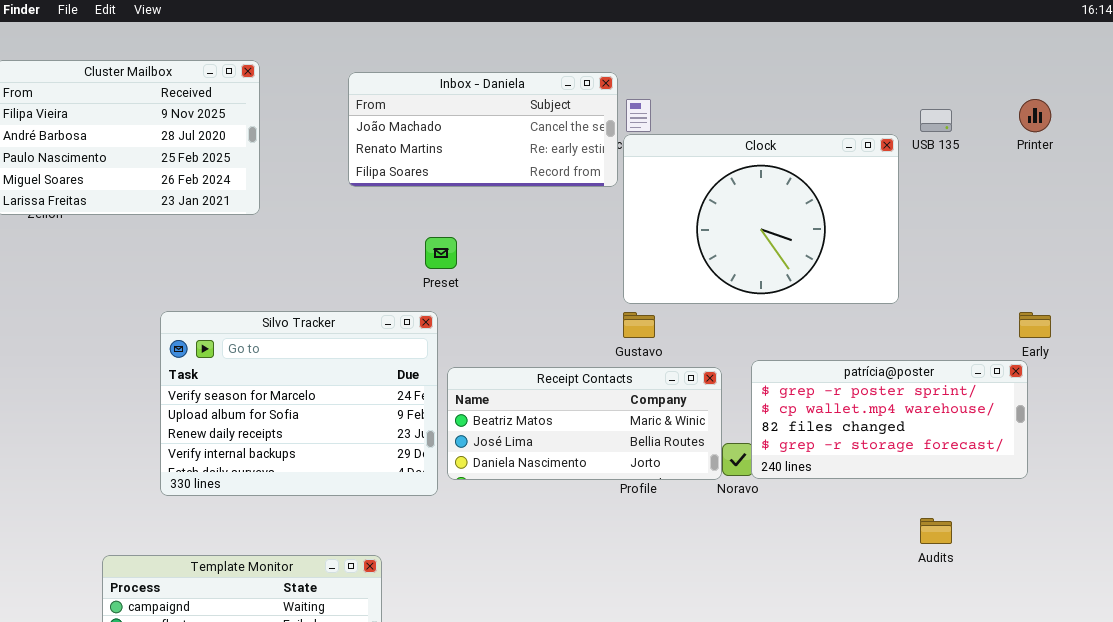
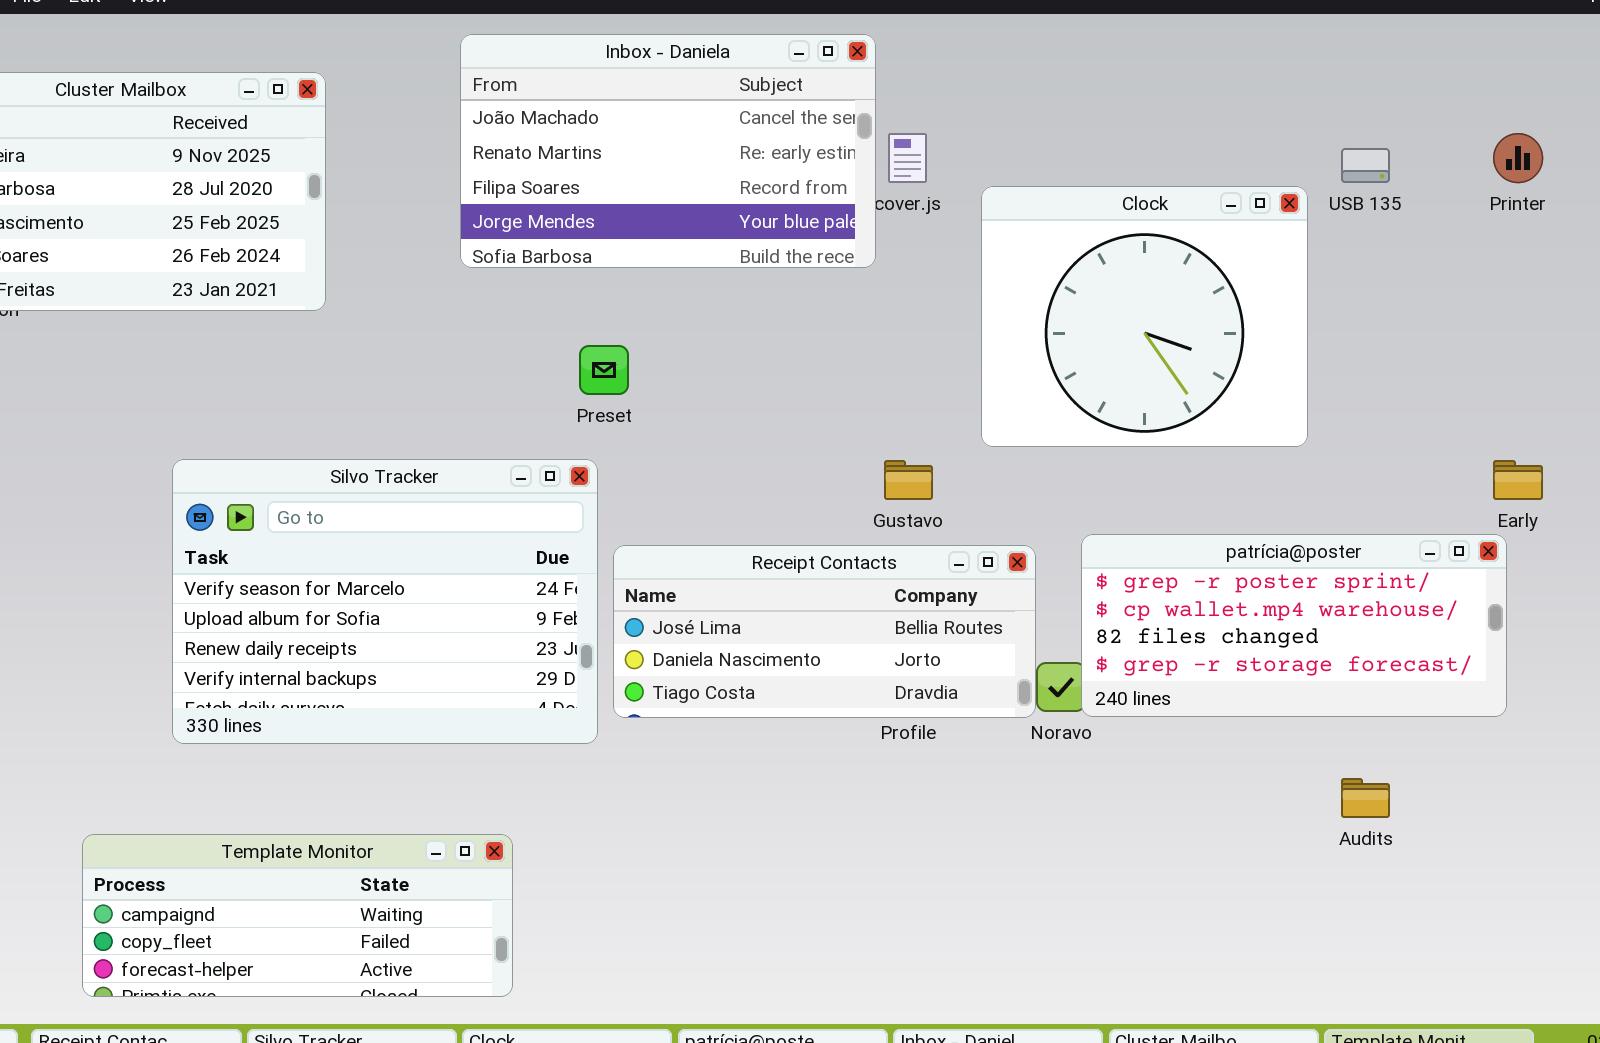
Inbox - Daniela: [348,72,618,187] -> [460,34,876,268], resized
Clock: [623,134,899,304] -> [981,186,1308,447], resized
Receipt Contacts: [447,367,722,480] -> [613,545,1036,718], scrolled down 1 row

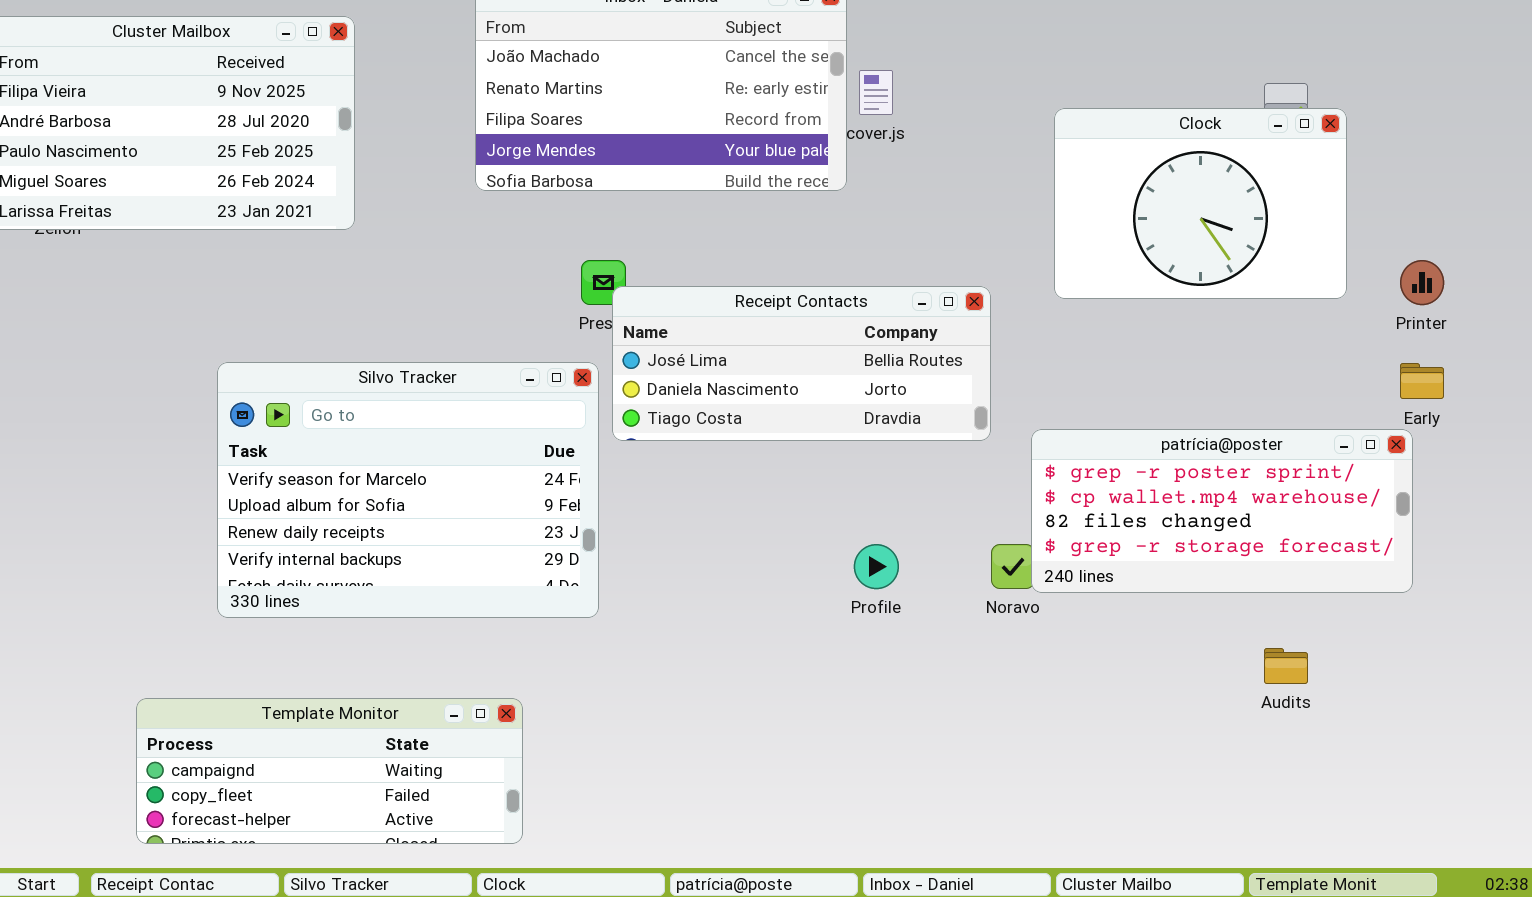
Printer: [1493,133,1543,183] -> [1400,260,1444,305], moved
Clock: [981,186,1308,447] -> [1054,108,1347,299], moved, resized
Receipt Contacts: [613,545,1036,718] -> [612,286,991,441], moved

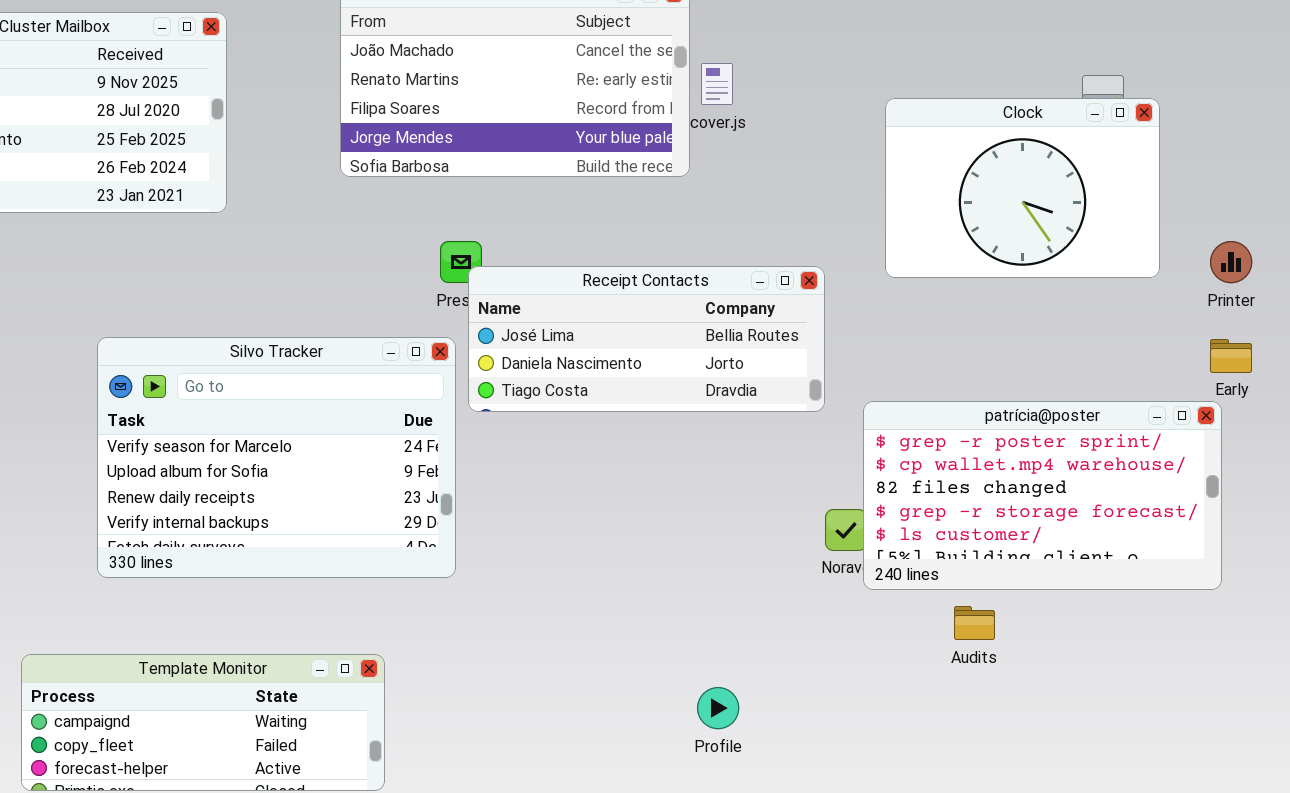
patrícia@poster: [1031,429,1413,593] -> [863,401,1222,590], resized
Profile: [854,544,899,589] -> [697,687,739,729], moved
Audits: [1264,648,1308,684] -> [954,606,995,640], moved

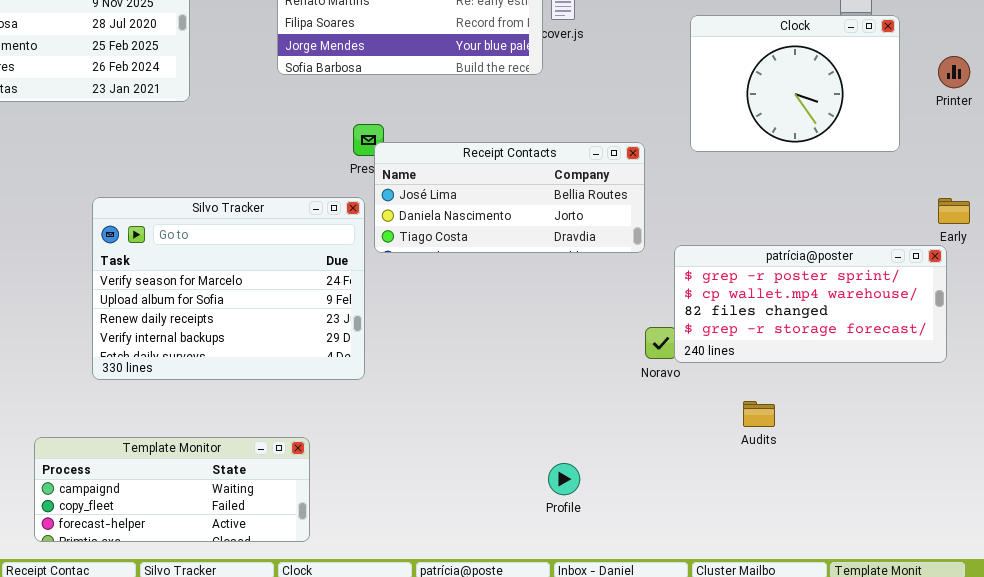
Printer: [1210,241,1252,283] -> [938,56,970,88], moved
patrícia@poster: [863,401,1222,590] -> [674,245,947,363], resized

